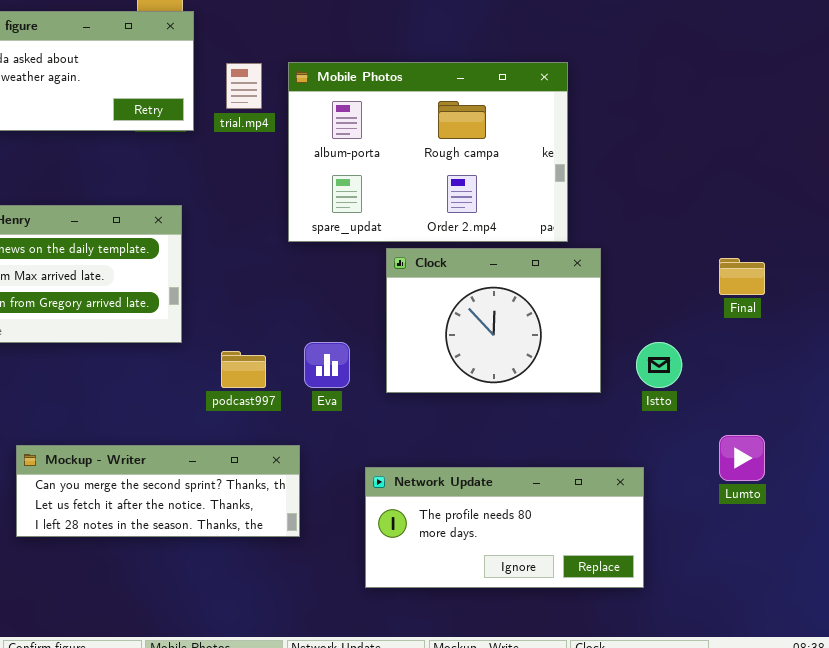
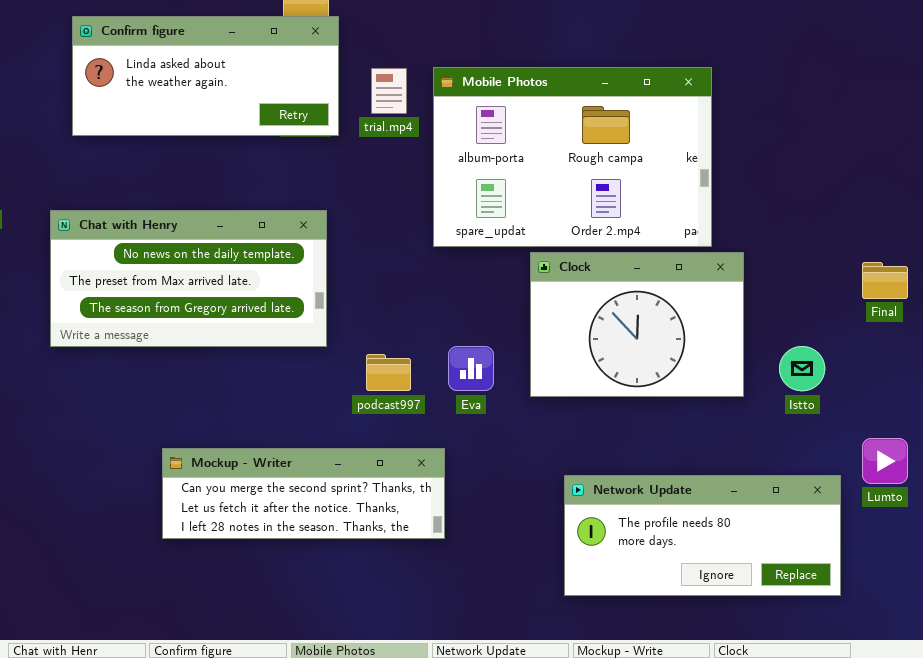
Network Update: [365,467,644,588] -> [564,475,841,596], moved

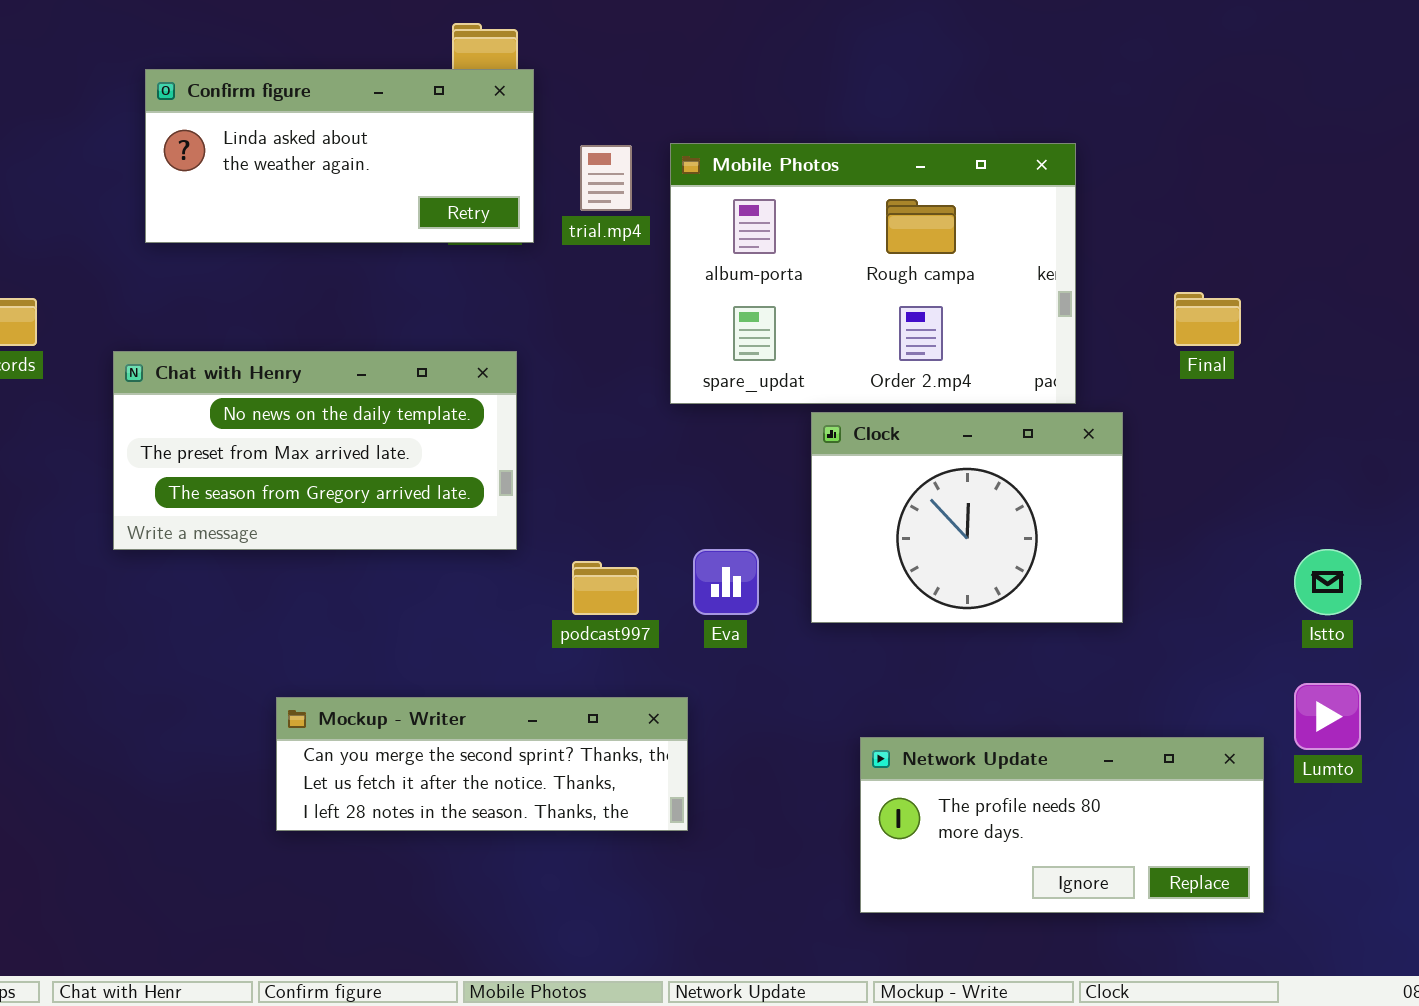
Final: [862,262,908,299] -> [1174,292,1241,346], moved
Istto: [779,346,825,391] -> [1294,549,1361,615], moved

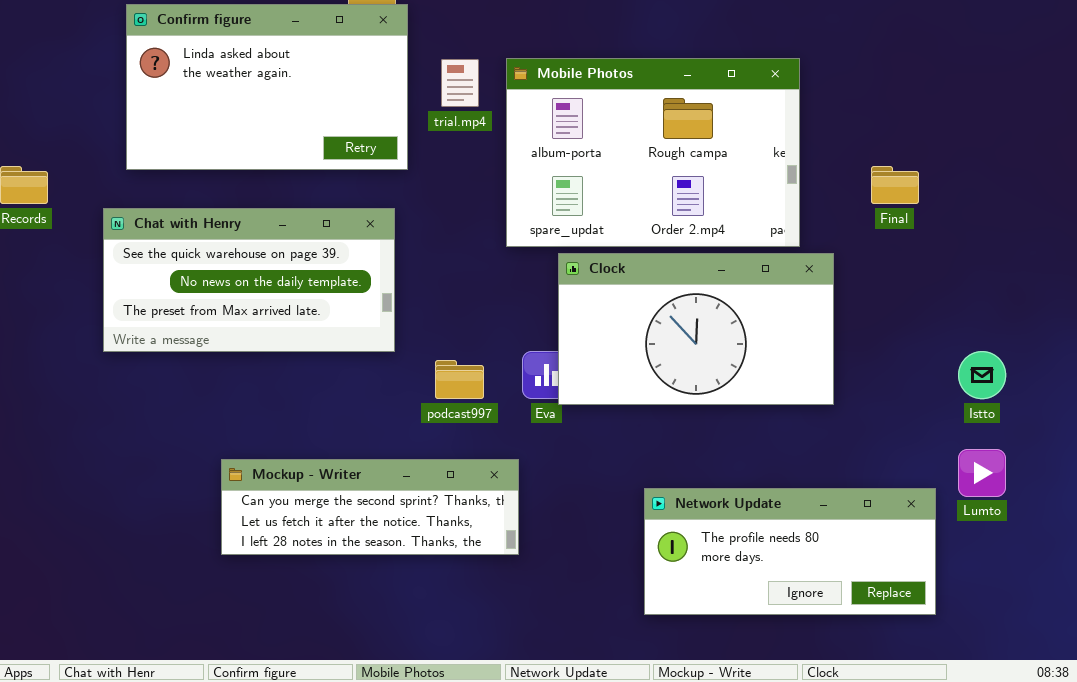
Confirm figure: [145,69,534,243] -> [126,4,408,170], resized
Chat with Henry: [113,351,517,550] -> [103,208,395,352], scrolled up 1 row
Clock: [811,412,1123,623] -> [558,253,834,405], resized

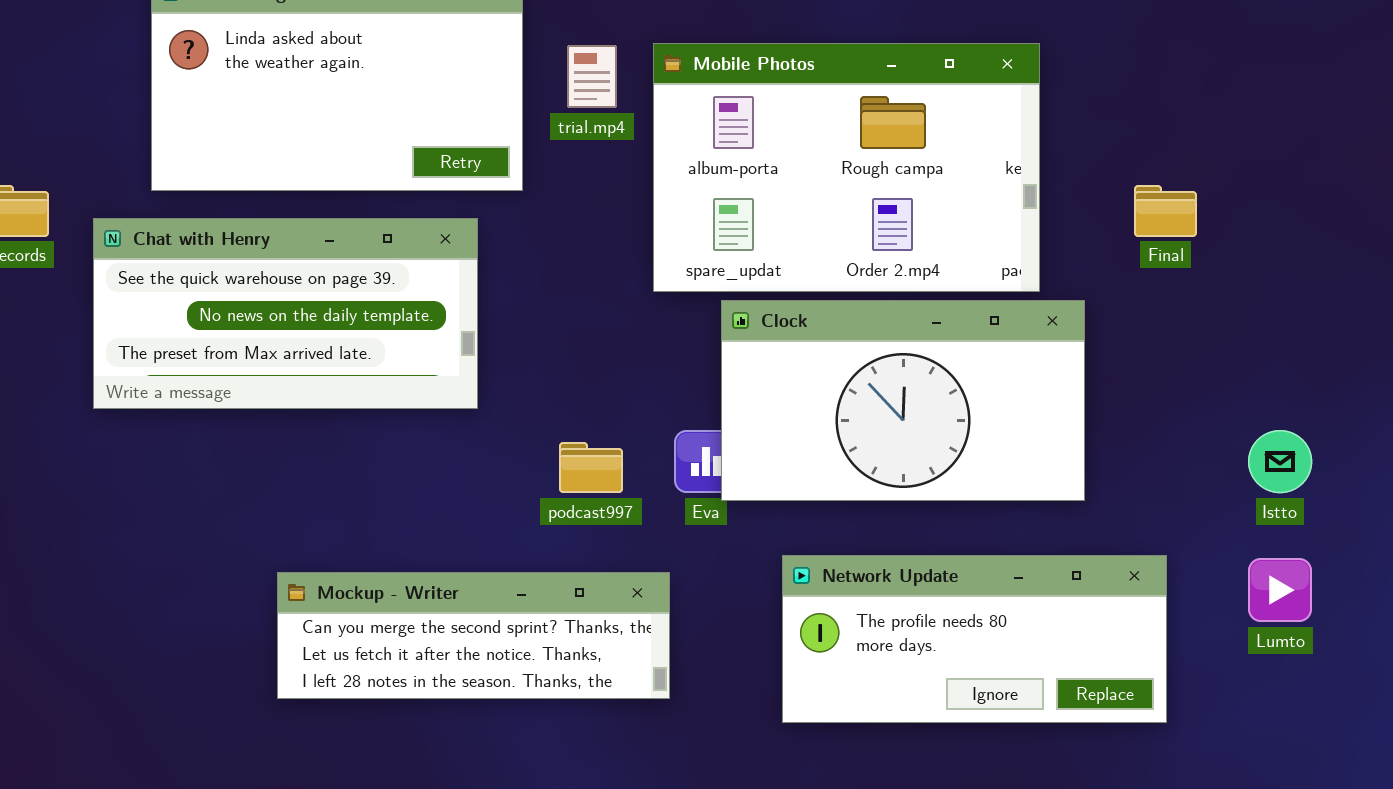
Chat with Henry: [103,208,395,352] -> [93,218,478,409], moved
Network Update: [644,488,936,615] -> [782,555,1167,723], moved

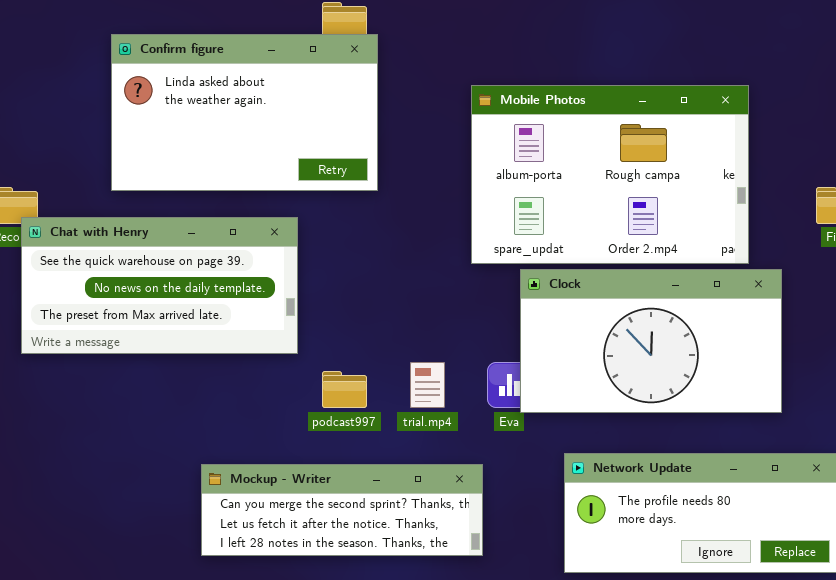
trial.mp4: [567,45,617,108] -> [410,362,445,408], moved
Chat with Henry: [93,218,478,409] -> [21,217,298,354], moved
podcast997: [559,442,623,493] -> [322,371,367,408], moved

